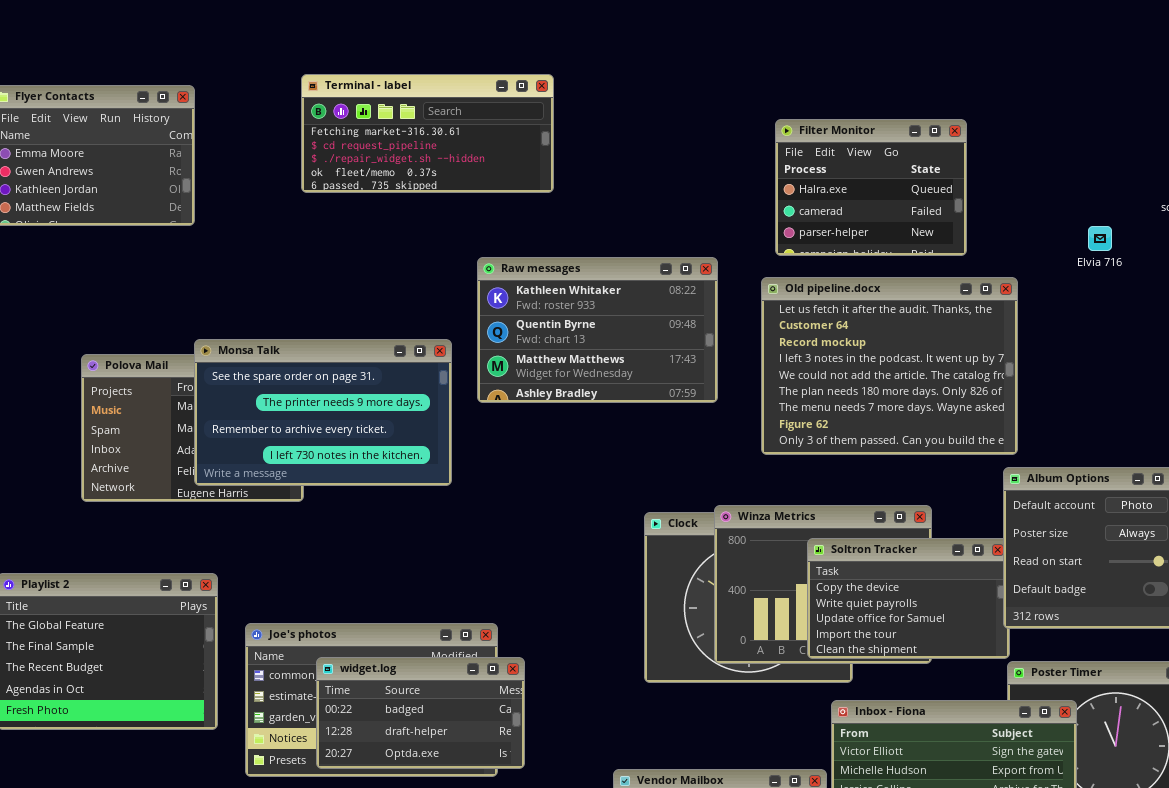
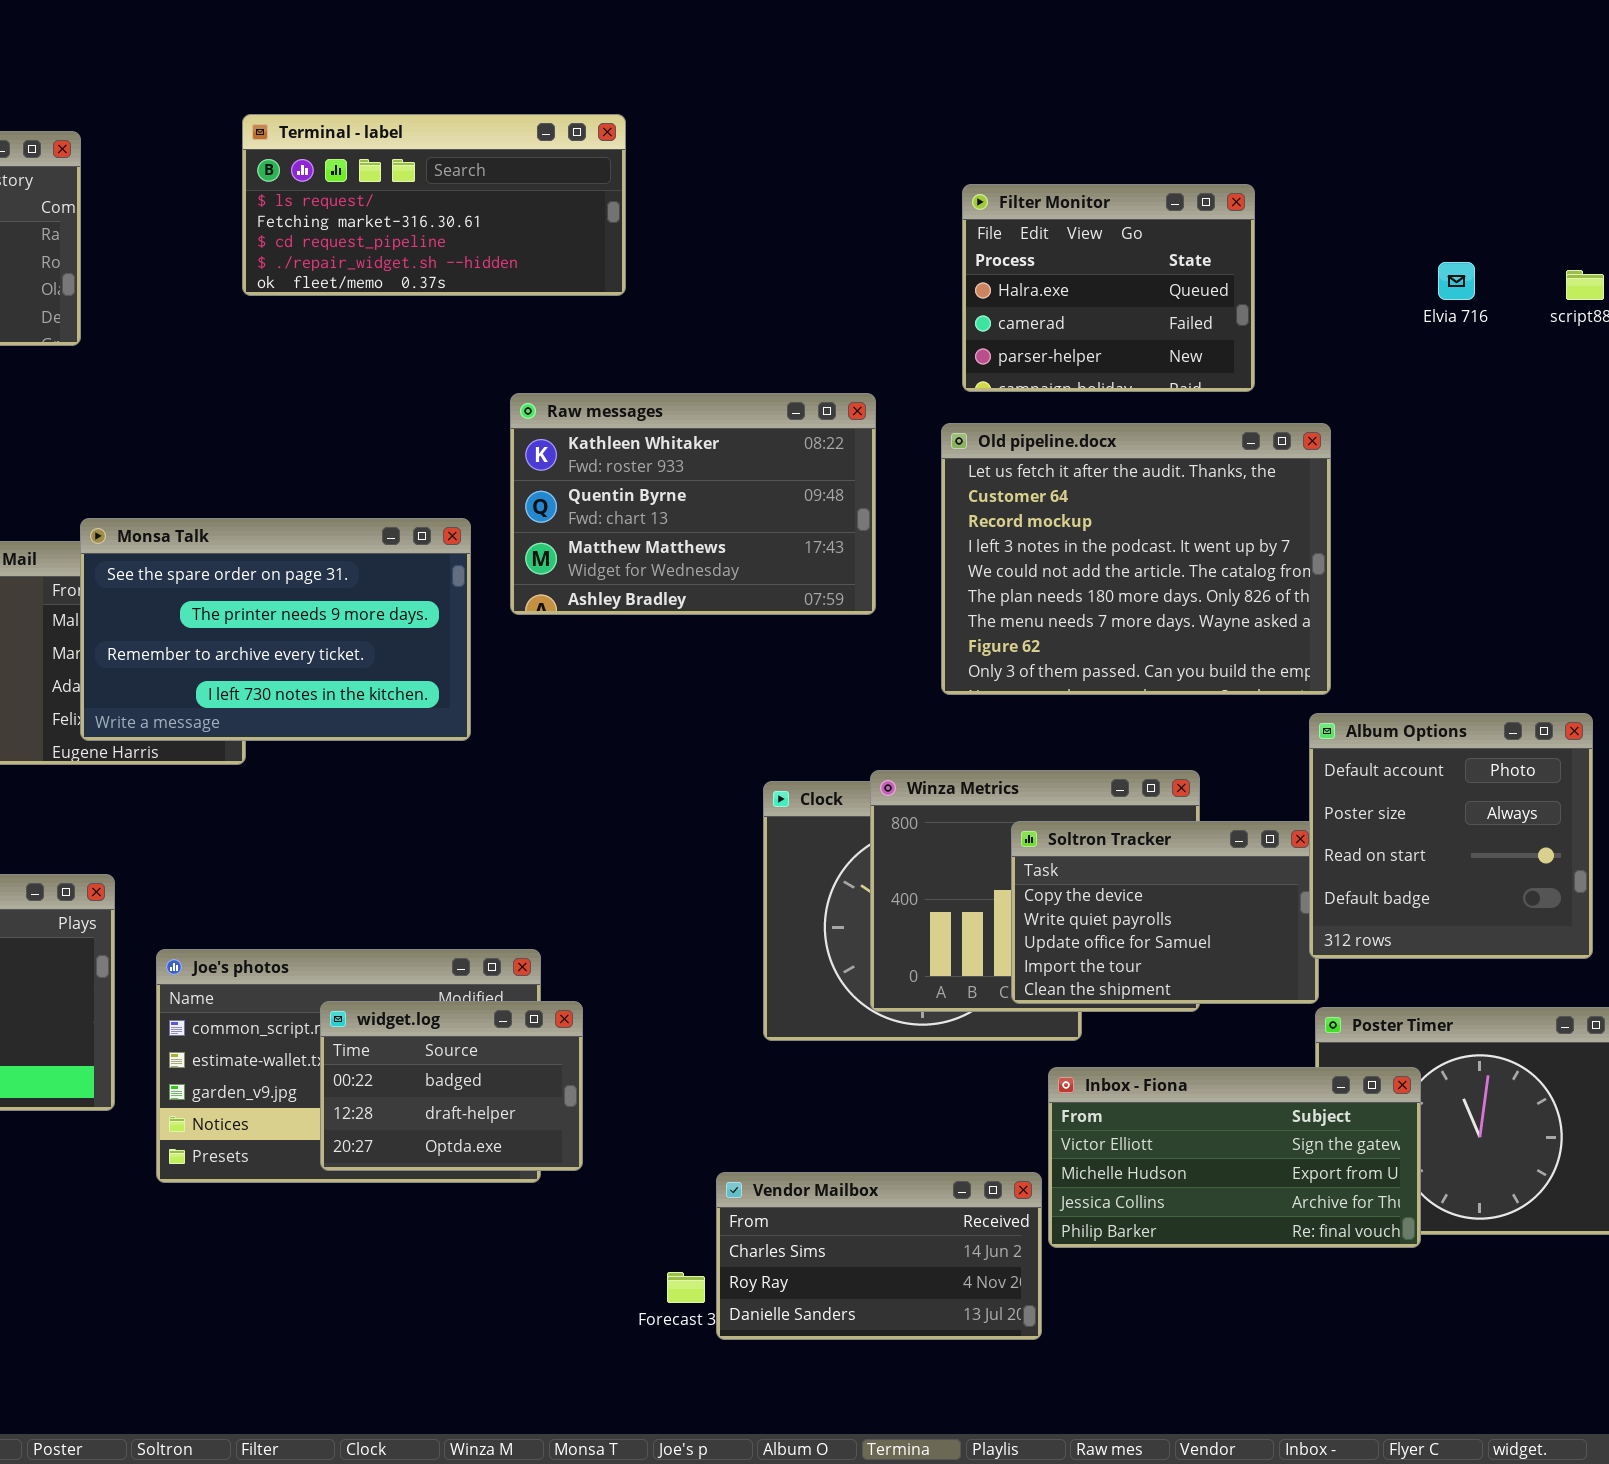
Terminal - label: [301,74,554,193] -> [242,114,626,296], scrolled up 1 row
Elvia 716: [1088,226,1112,251] -> [1438,262,1475,300], moved
widget.log: [316,657,525,769] -> [320,1001,583,1171], resized

